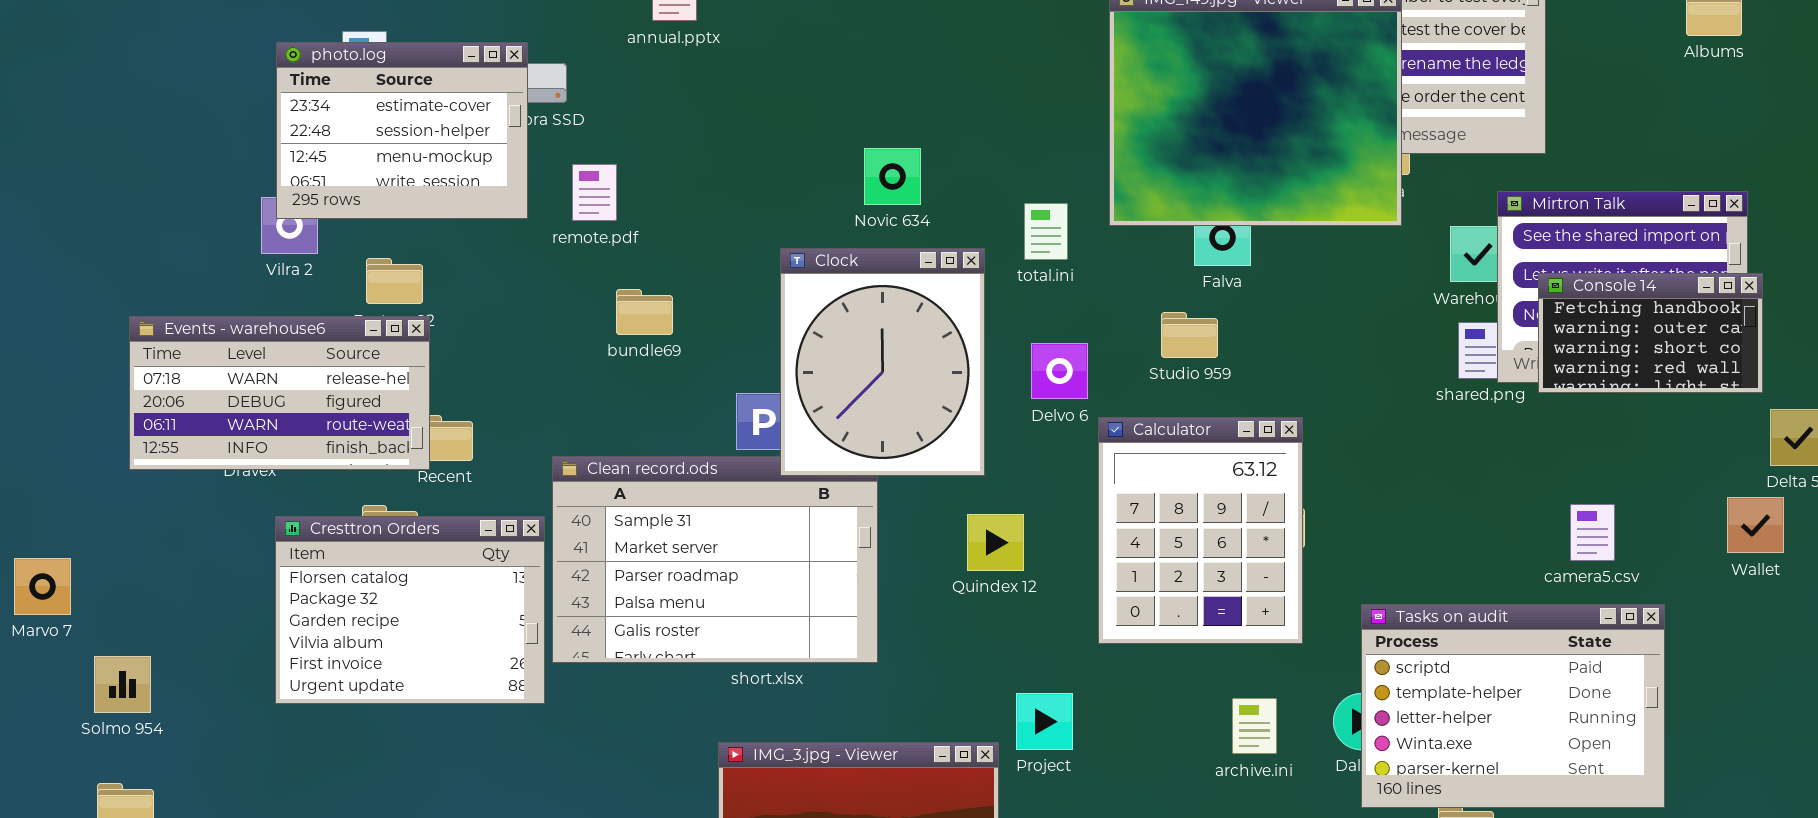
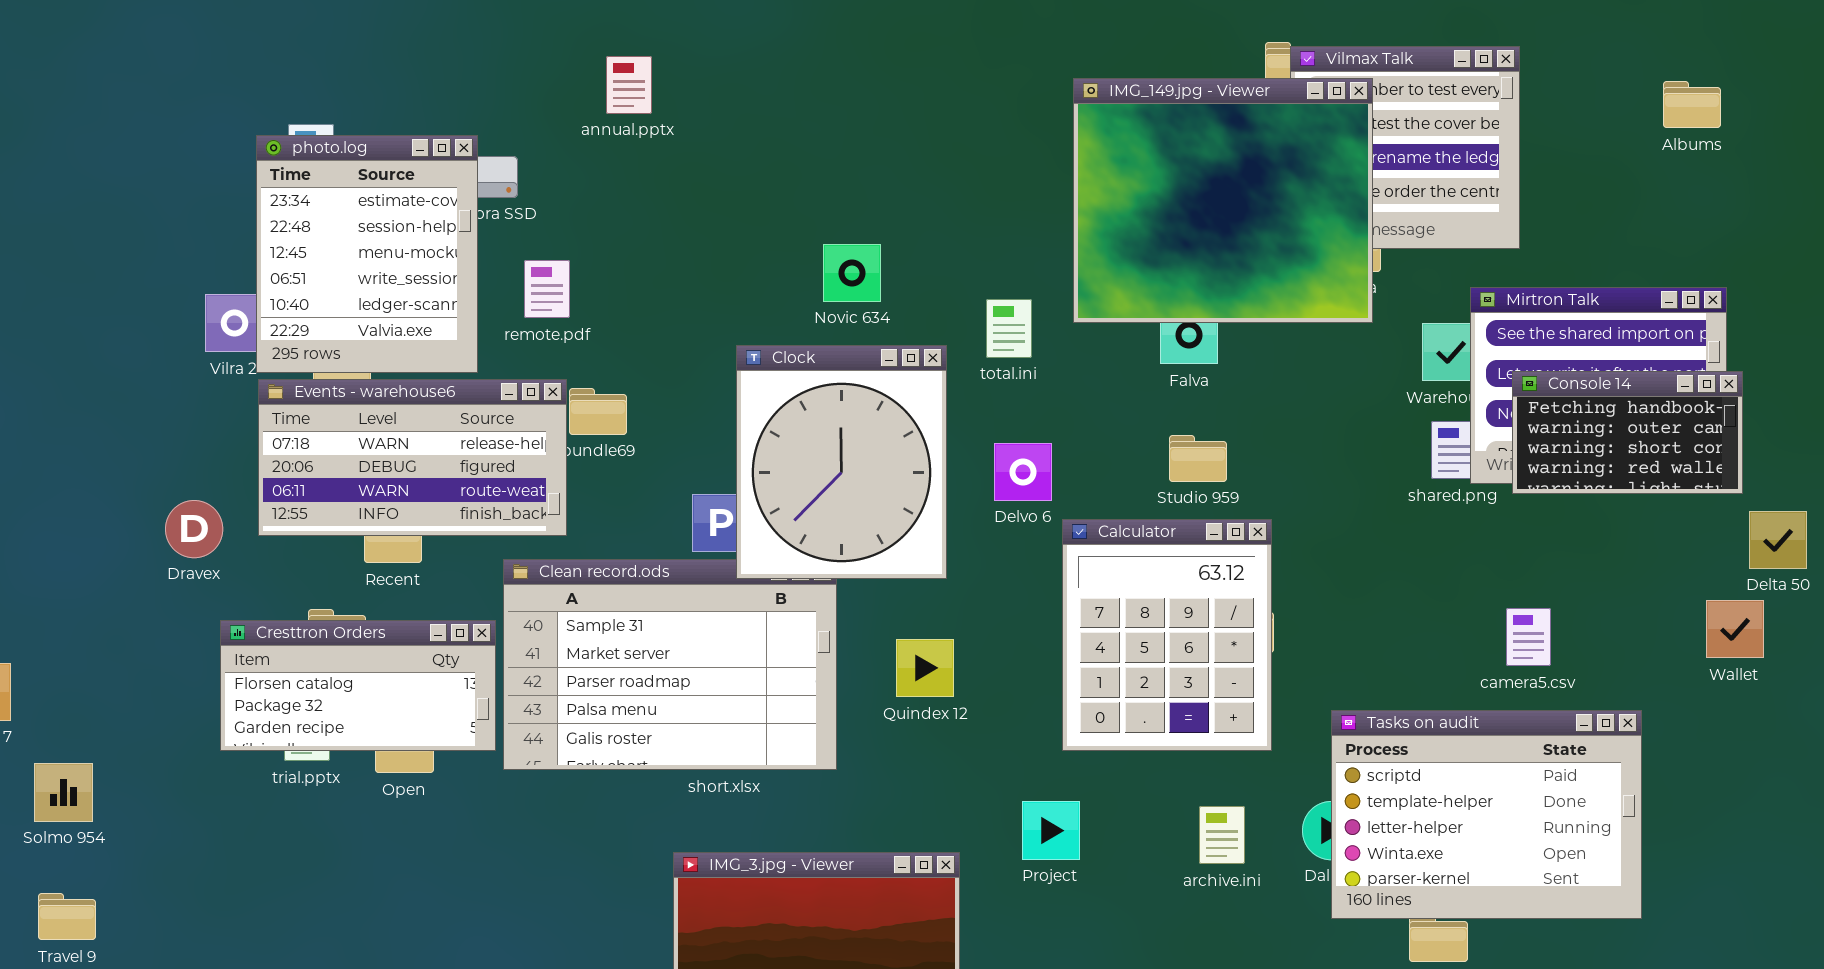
photo.log: [276,42,528,219] -> [256,135,478,373], resized
Studio 959: [1161,312,1218,358] -> [1169,435,1227,482], moved
Events - warehouse6: [129,316,430,470] -> [258,379,567,536], moved
camera5.csv: [1570,504,1615,561] -> [1506,608,1551,666], moved
Quindex 12: [967,514,1024,571] -> [896,639,954,697], moved
Cresttron Orders: [275,516,545,704] -> [220,620,496,751], resized
Project: [1016,693,1073,750] -> [1022,801,1080,860], moved

